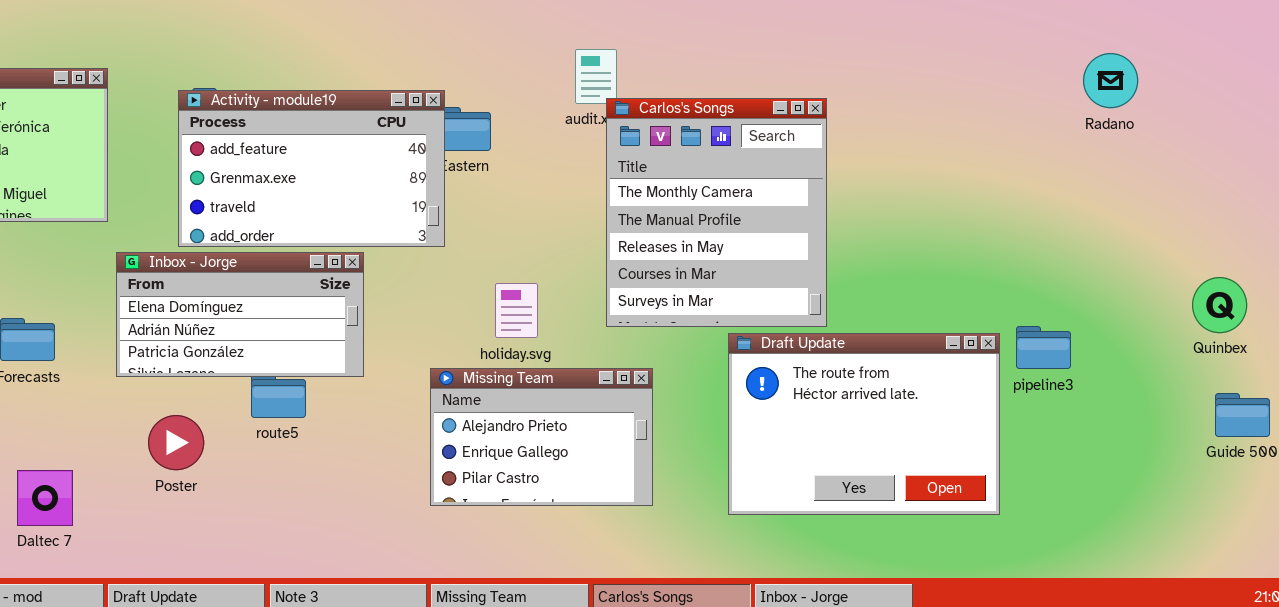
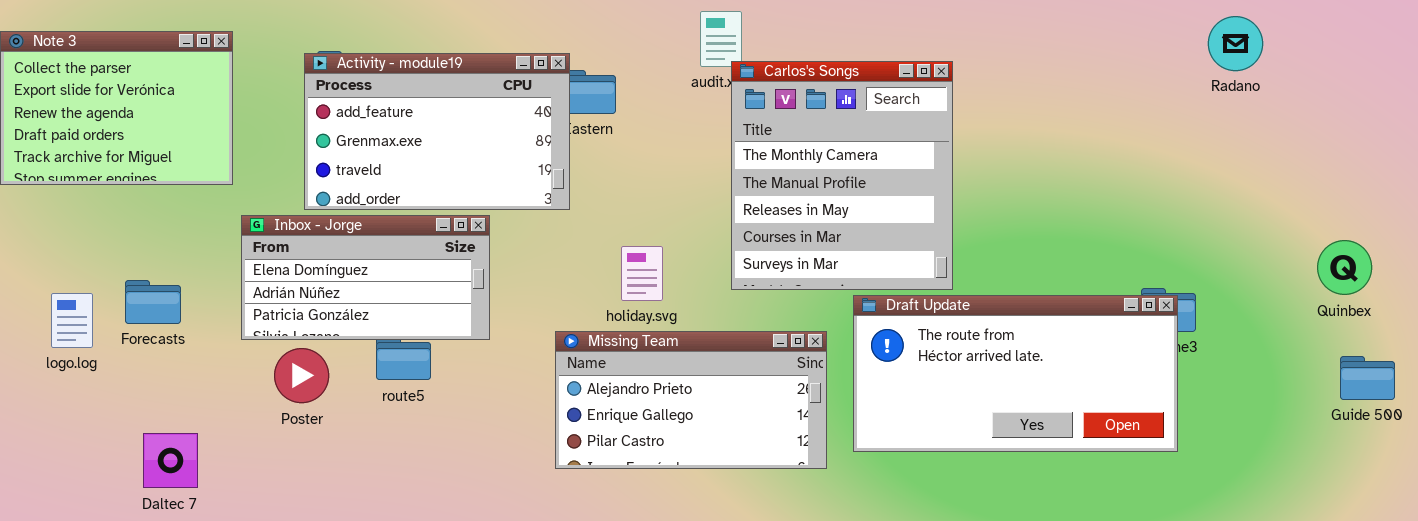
Draft Update: [728,333,1000,515] -> [853,295,1178,452], resized
Missing Team: [430,368,653,506] -> [555,331,827,469], resized
Poster: [148,415,204,470] -> [274,348,329,403], moved

